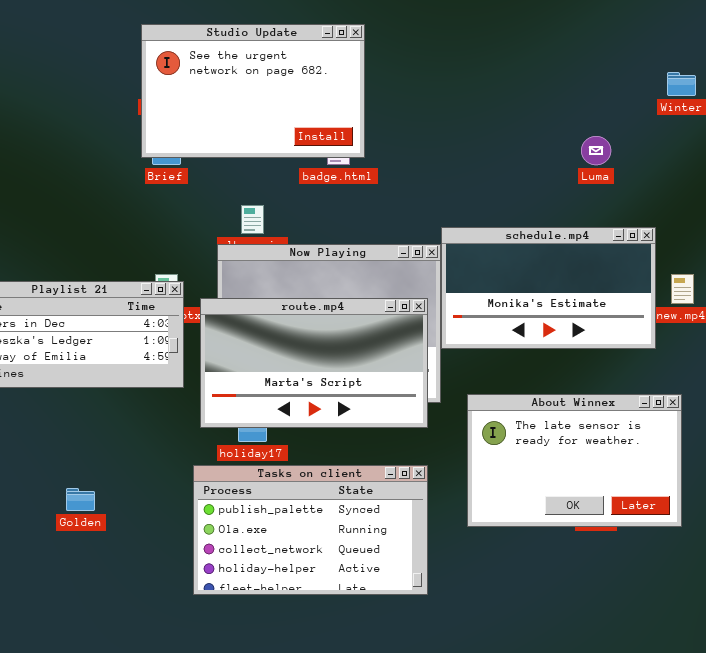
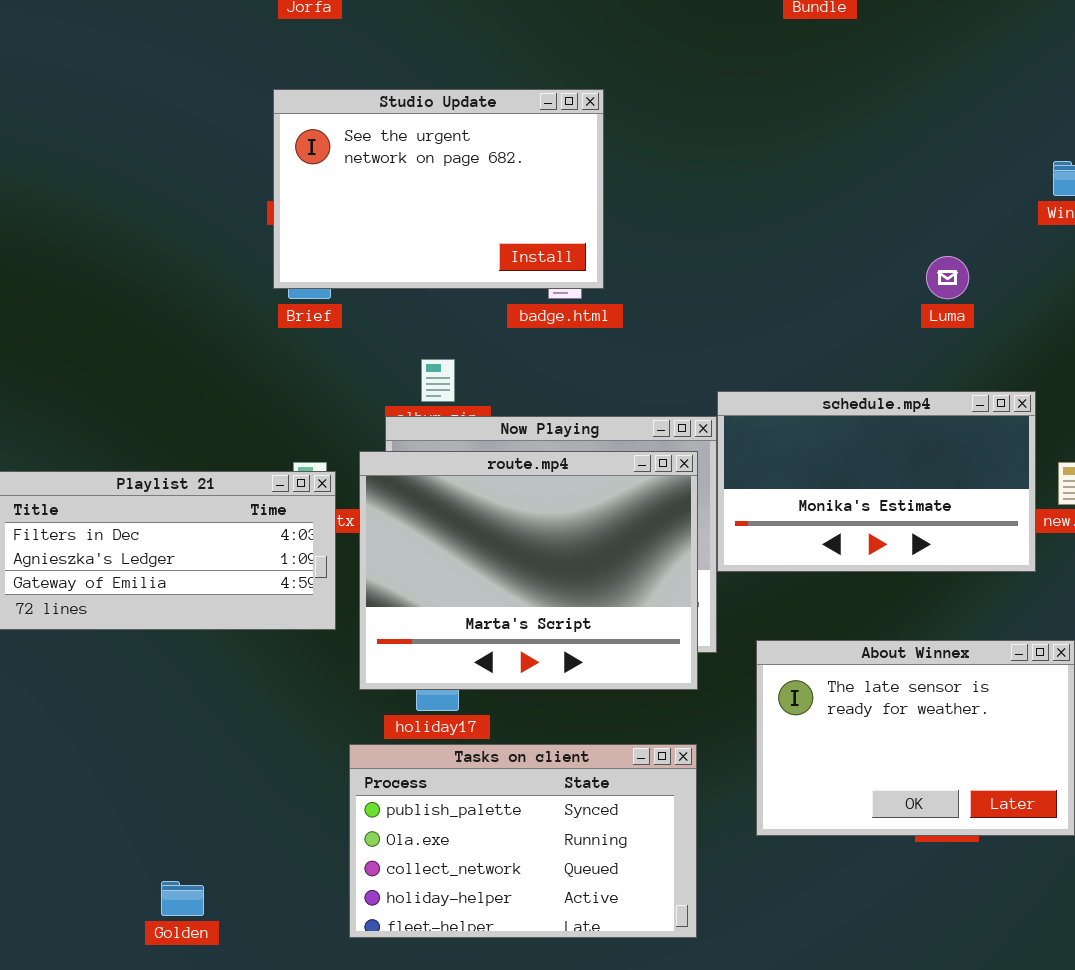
route.mp4: [200,298,428,428] -> [359,451,698,690], resized
Golden: [66,488,95,511] -> [161,881,204,916], moved

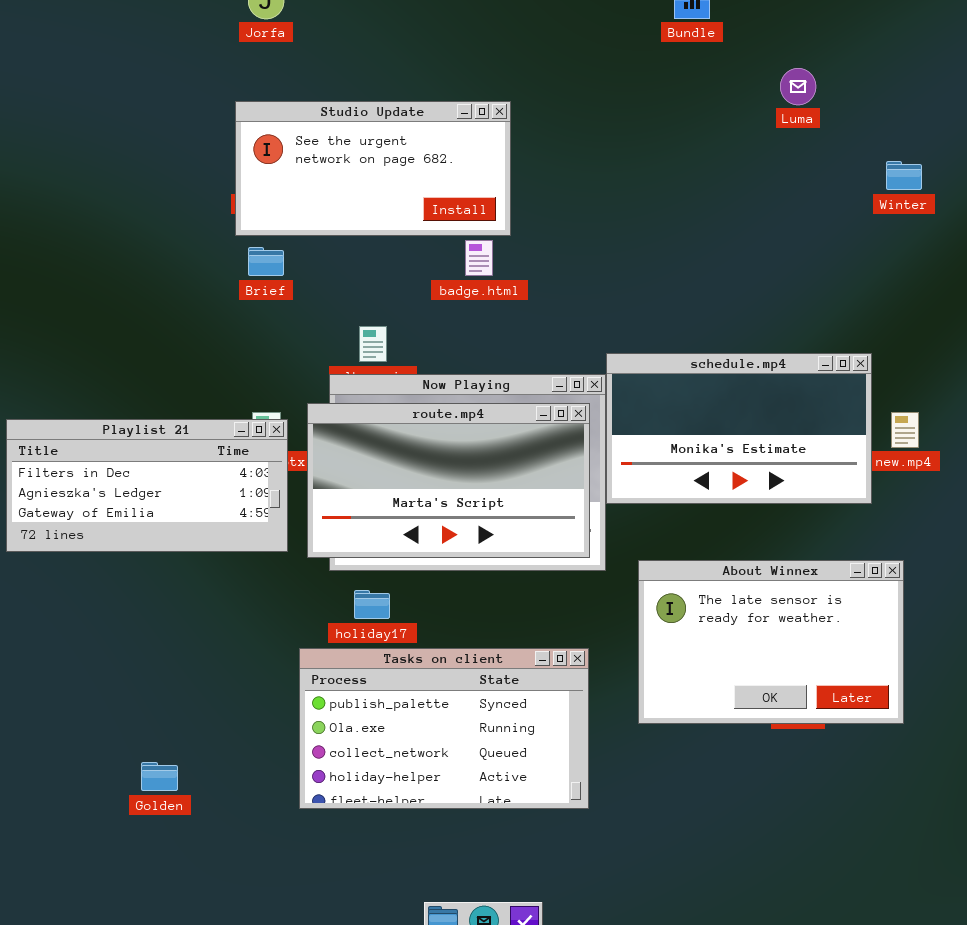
Studio Update: [273,89,604,289] -> [235,101,511,236], resized
Luma: [926,256,969,299] -> [780,68,816,105], moved
route.mp4: [359,451,698,690] -> [307,403,590,558], resized

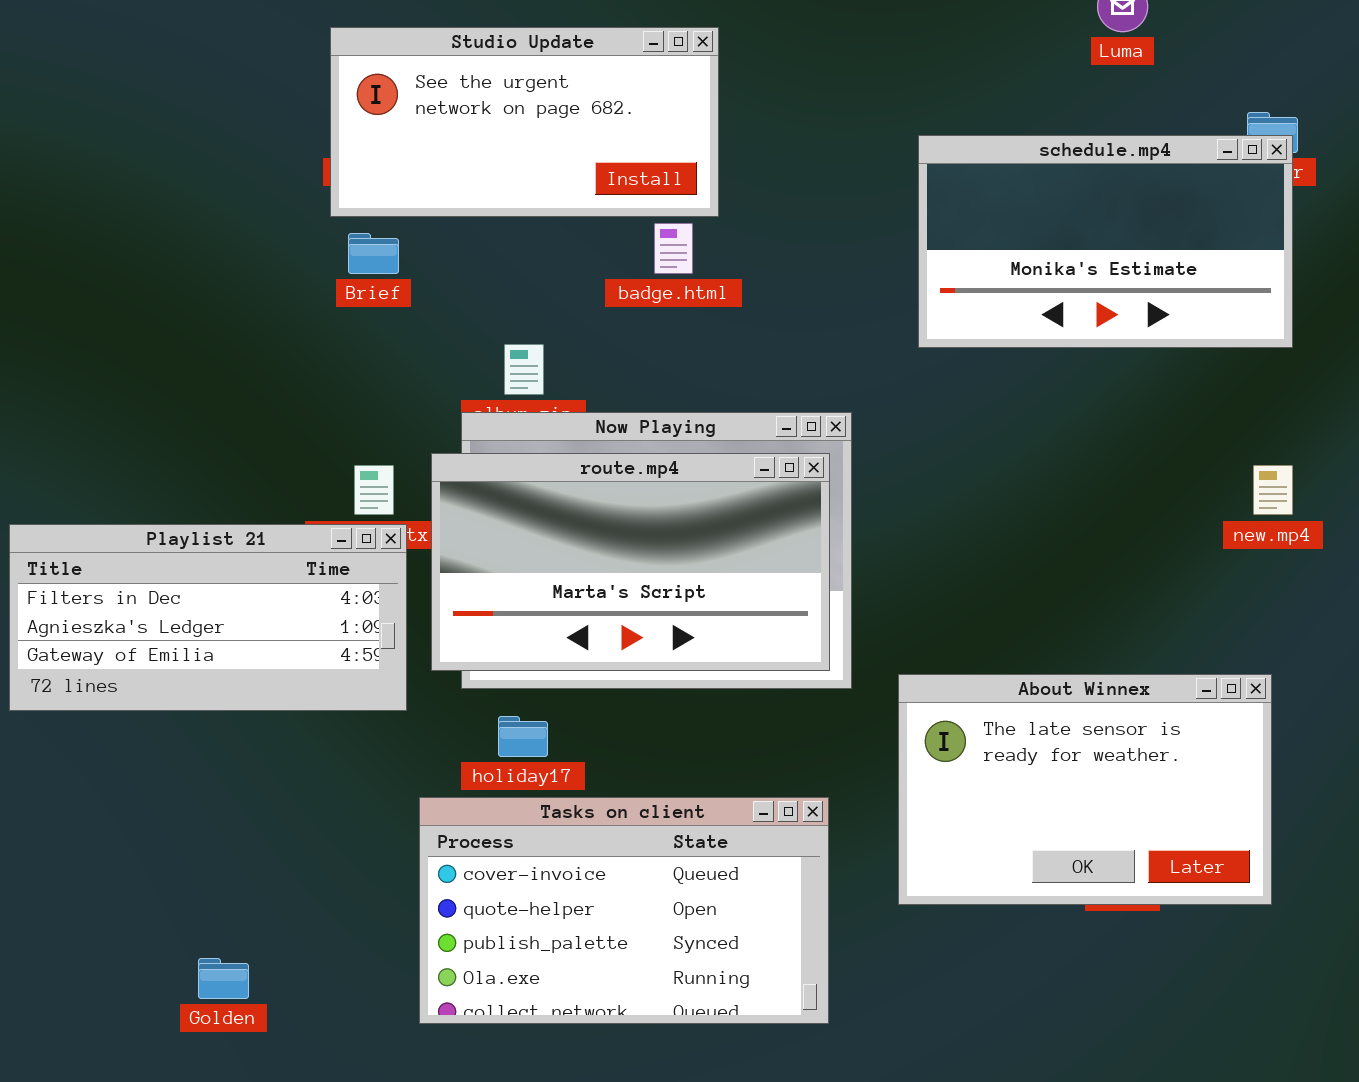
schedule.mp4: [606,353,872,504] -> [918,135,1293,348], moved
Playlist 21: [6,419,288,552] -> [9,524,407,711], moved
Tasks on client: [299,648,589,809] -> [419,797,829,1024], scrolled up 2 rows

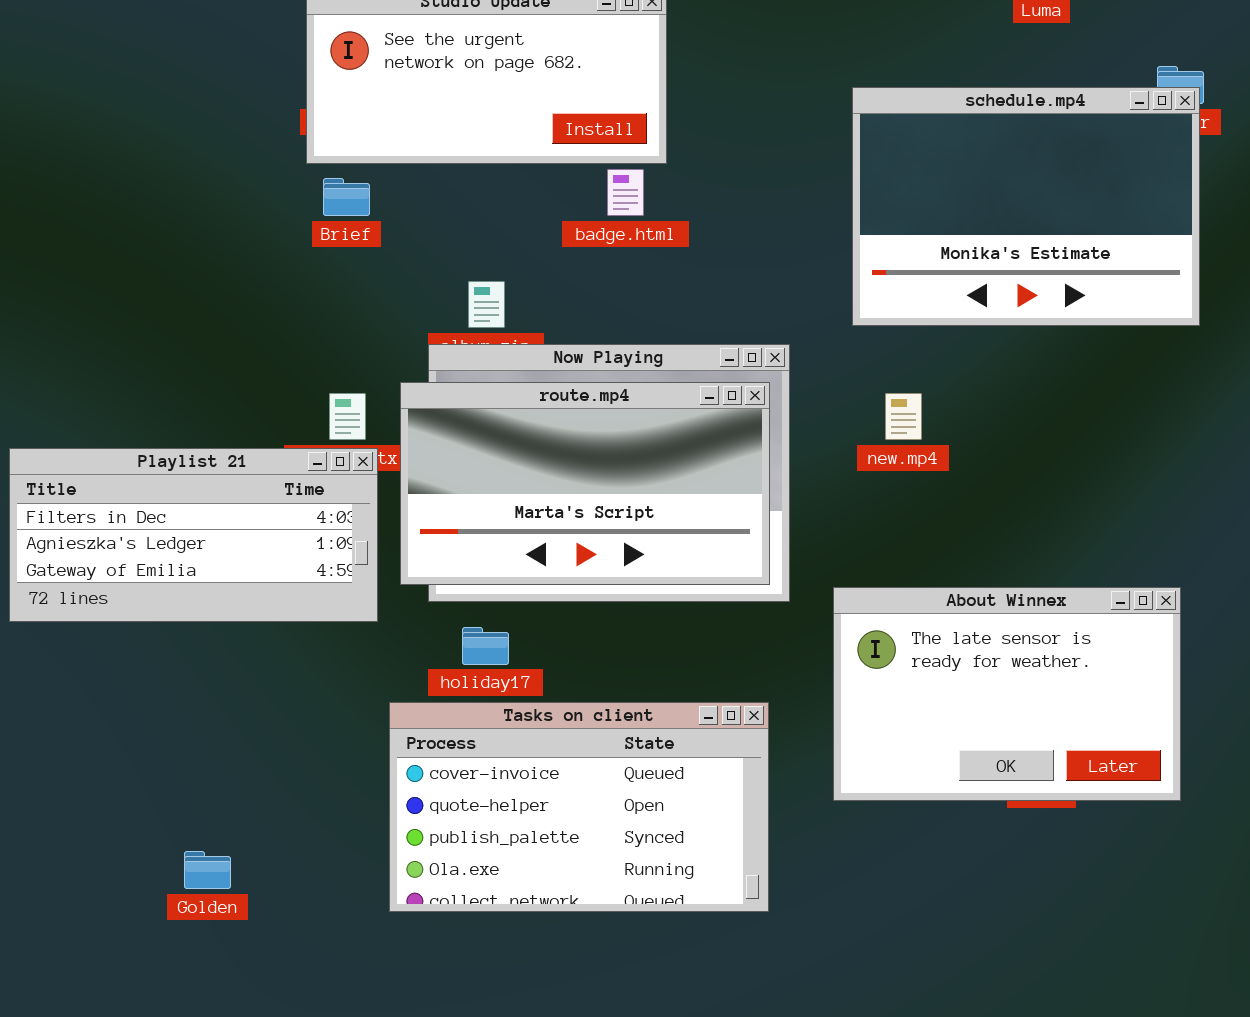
schedule.mp4: [918,135,1293,348] -> [852,87,1200,326], resized
new.mp4: [1253,465,1293,515] -> [885,393,922,440], moved

